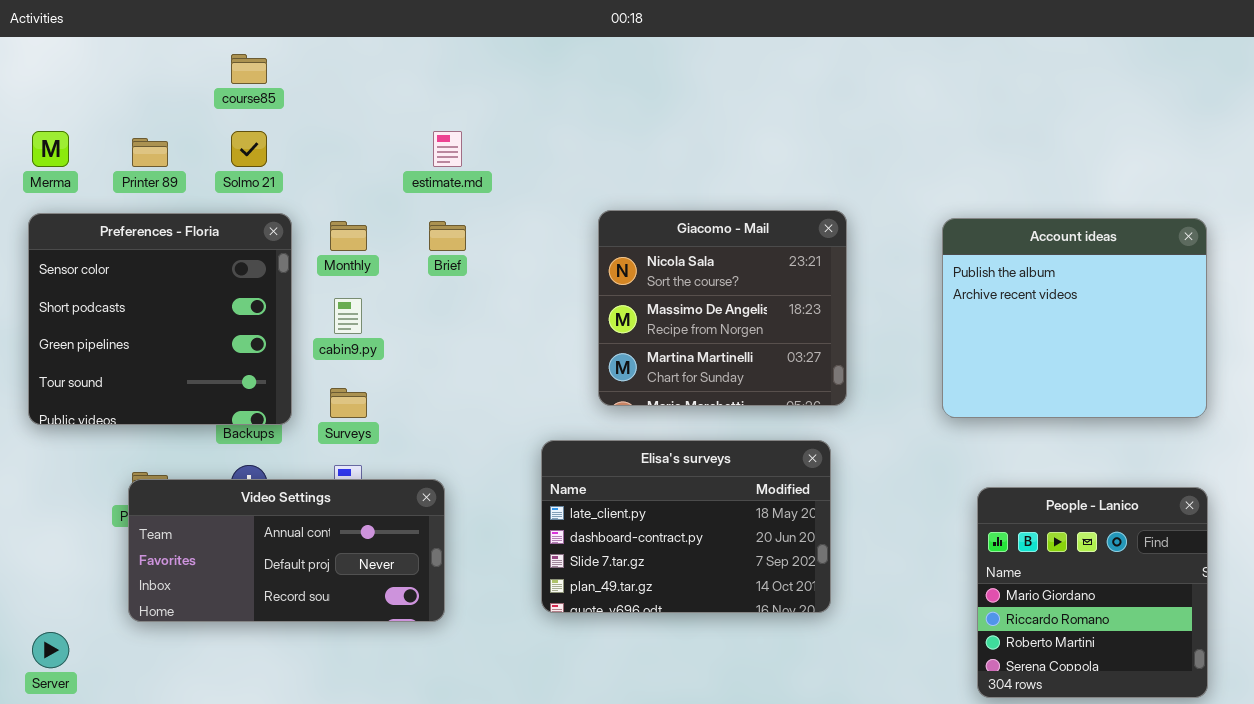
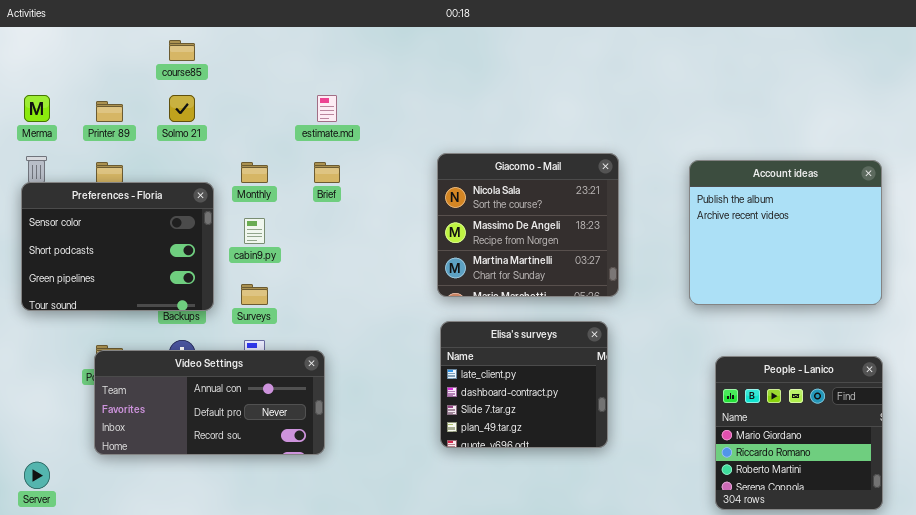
Preferences - Floria: [28,213,292,425] -> [21,182,214,311], resized
Elisa's surveys: [541,440,831,613] -> [440,321,608,448], resized

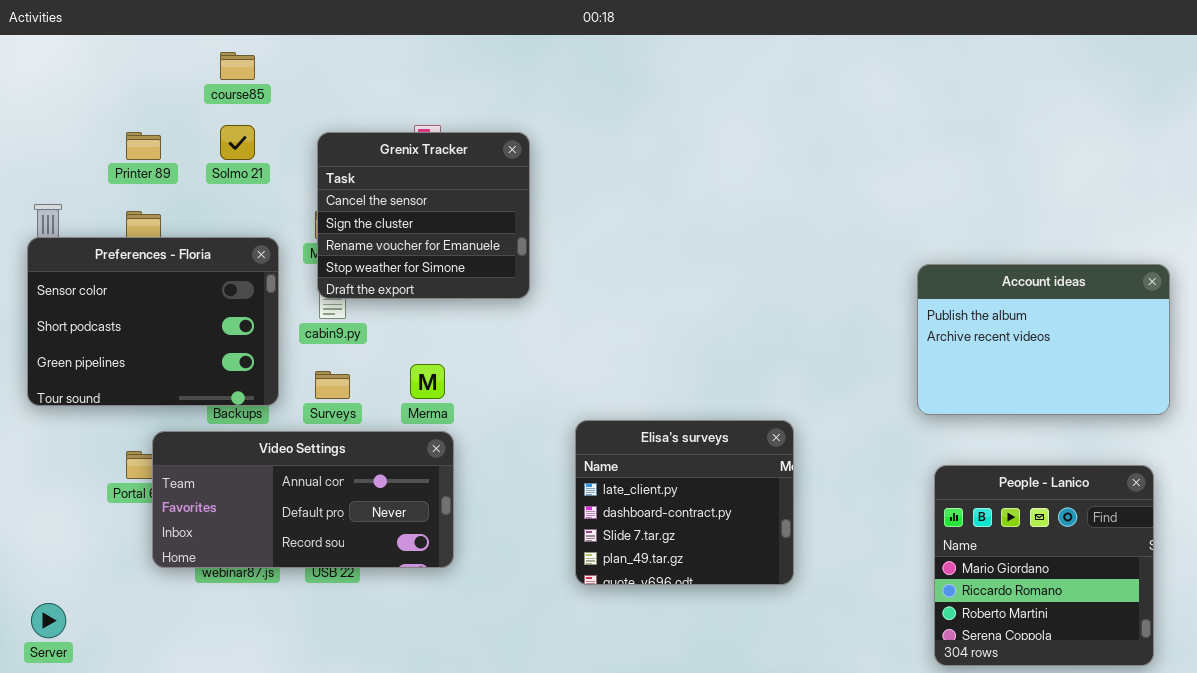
Merma: [24,95,50,122] -> [410,364,445,399], moved
Grenix Tracker: none -> [317,132,530,299], opened
Giacomo - Mail: [437,153,619,297] -> none, closed
Account ideas: [689,160,882,305] -> [917,264,1170,415], moved, resized
Video Settings: [94,350,325,455] -> [152,431,454,568], moved

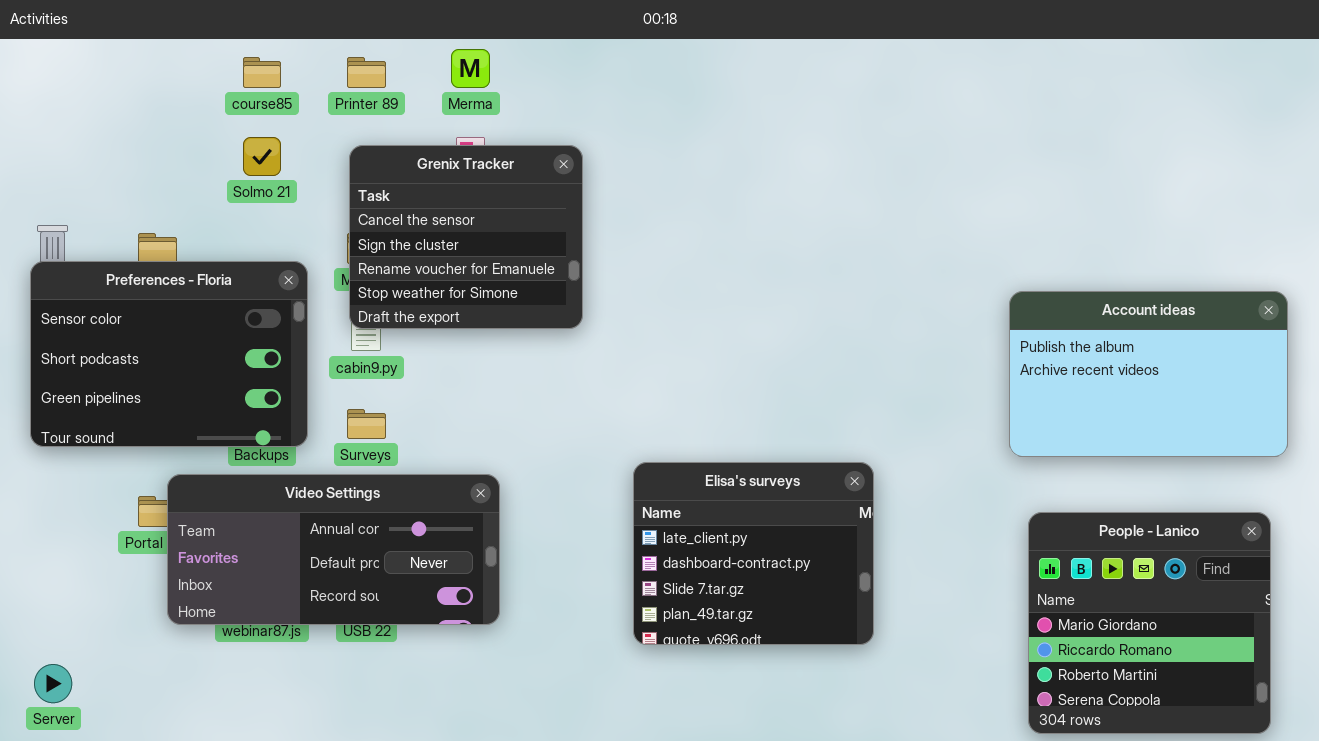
Printer 89: [126,132,161,160] -> [347,57,386,88], moved
Merma: [410,364,445,399] -> [451,49,490,88], moved

